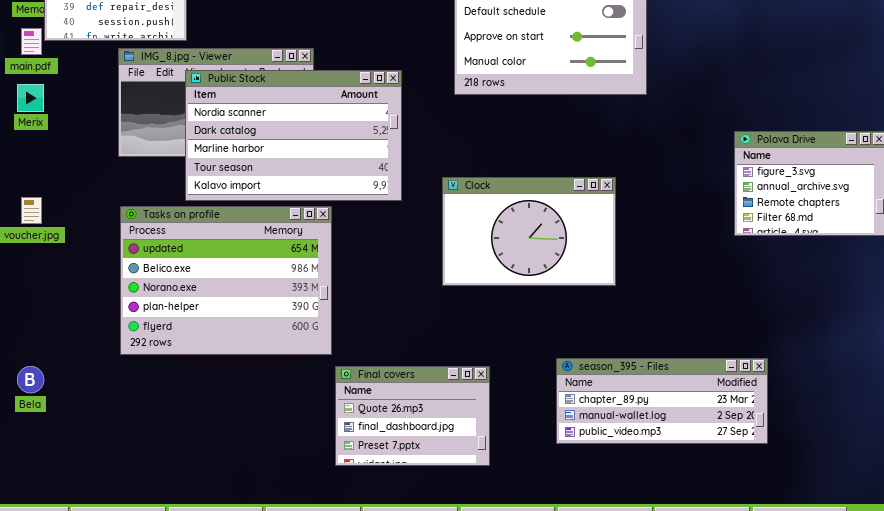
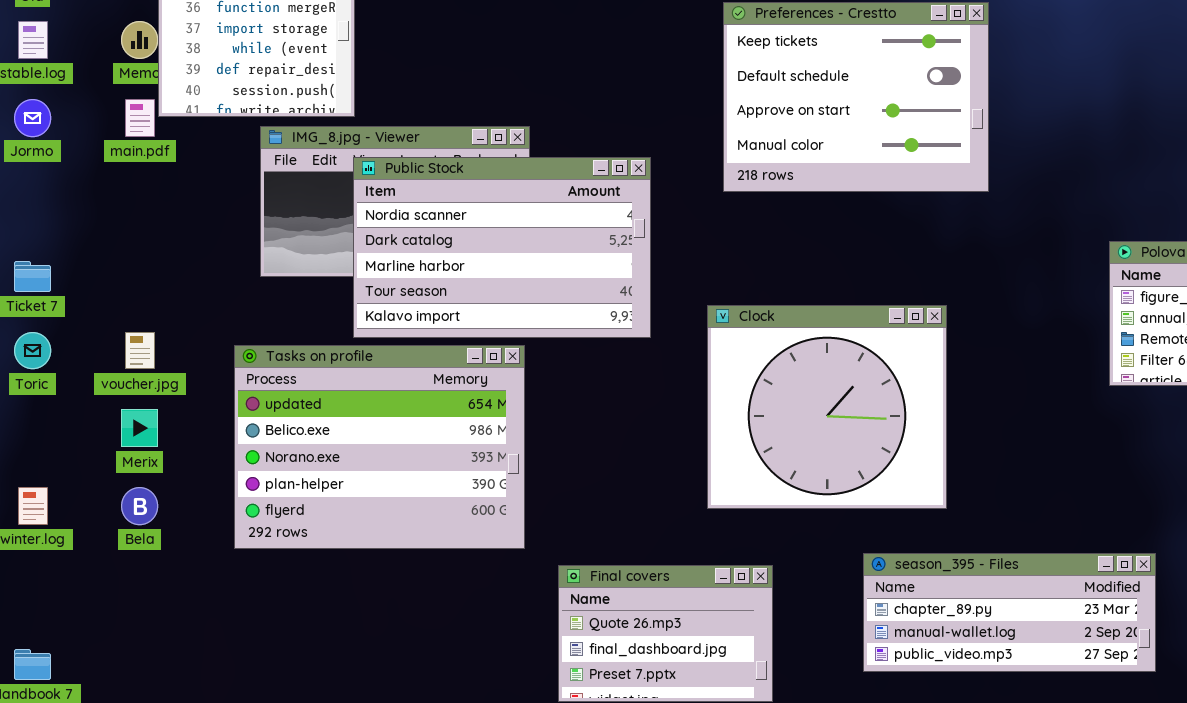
Merix: [17,84,44,112] -> [121,409,158,447], moved
Clock: [442,177,616,286] -> [707,305,947,509], resized
Tasks on profile: [120,206,332,355] -> [234,345,525,549], moved
Bela: [17,366,44,393] -> [121,487,158,525], moved

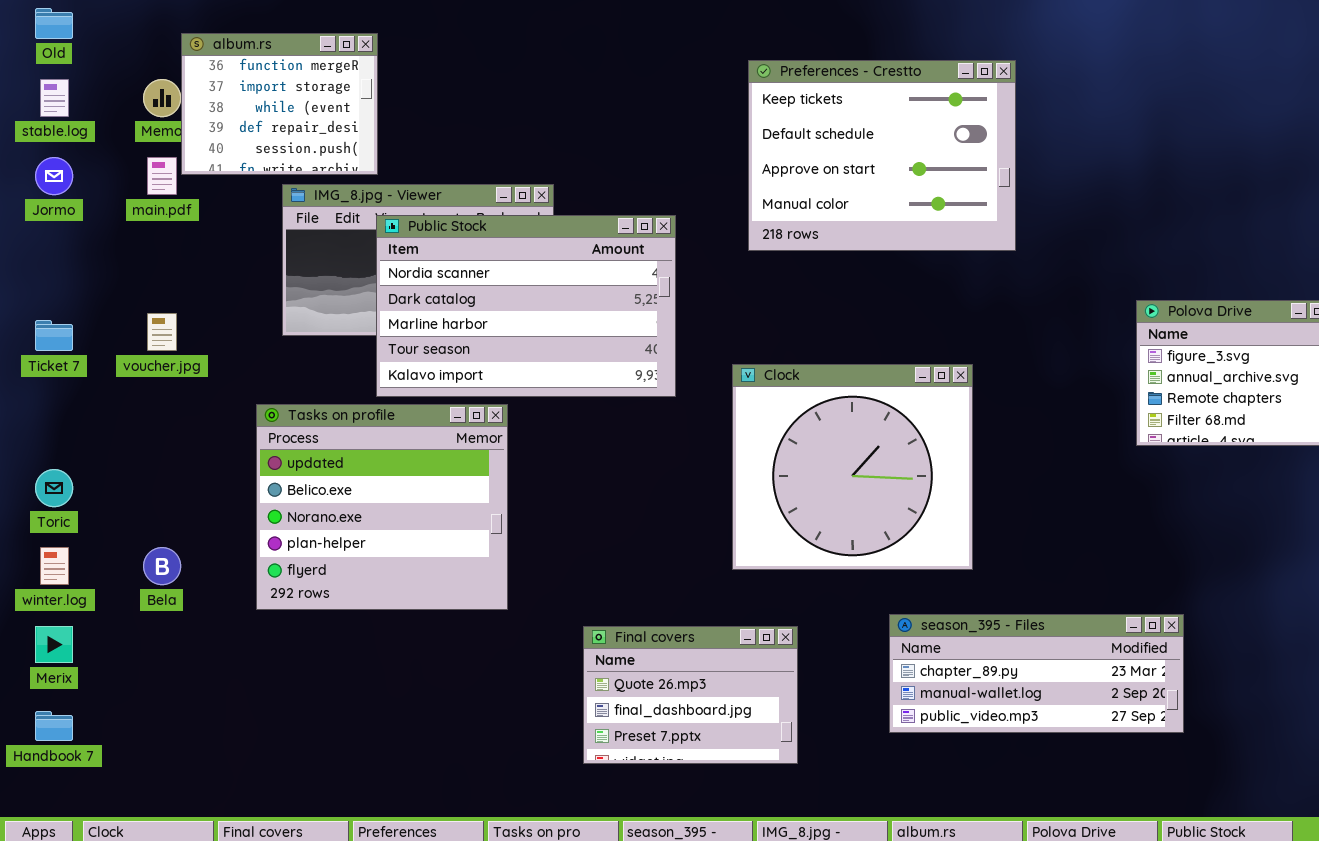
Toric: [14,332,51,369] -> [35,469,73,507], moved
voucher.jpg: [125,332,155,369] -> [147,313,177,351], moved
Tasks on profile: [234,345,525,549] -> [256,404,508,610], resized
Merix: [121,409,158,447] -> [35,626,73,663], moved

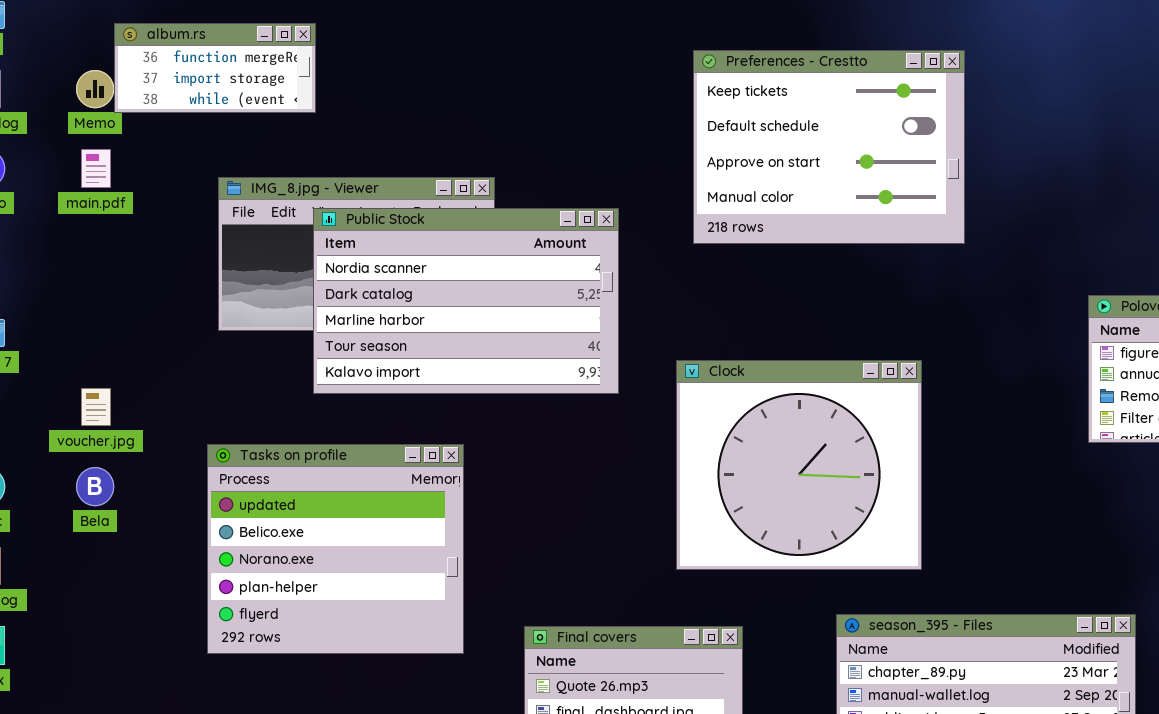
album.rs: [181,33,378,175] -> [114,23,316,113], resized
voucher.jpg: [147,313,177,351] -> [81,388,111,426], moved
Tasks on profile: [256,404,508,610] -> [207,444,464,654], moved
Bela: [143,547,181,585] -> [76,467,114,506], moved

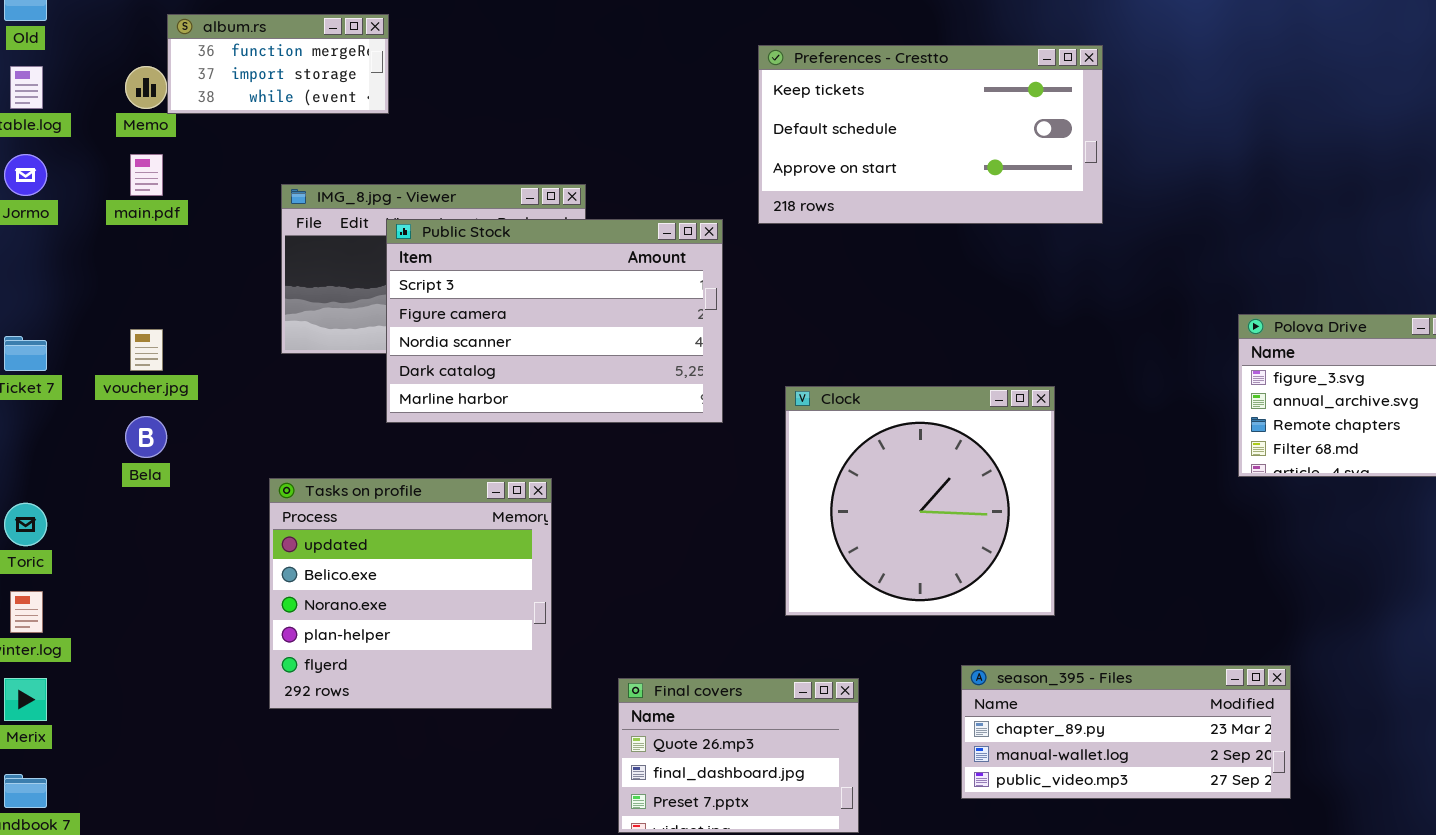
Preferences - Crestto: [693,50,965,244] -> [758,45,1103,224], resized
Public Stock: [313,208,619,394] -> [386,219,723,423], scrolled up 2 rows
voucher.jpg: [81,388,111,426] -> [130,329,163,371], moved
Bela: [76,467,114,506] -> [125,416,167,458], moved

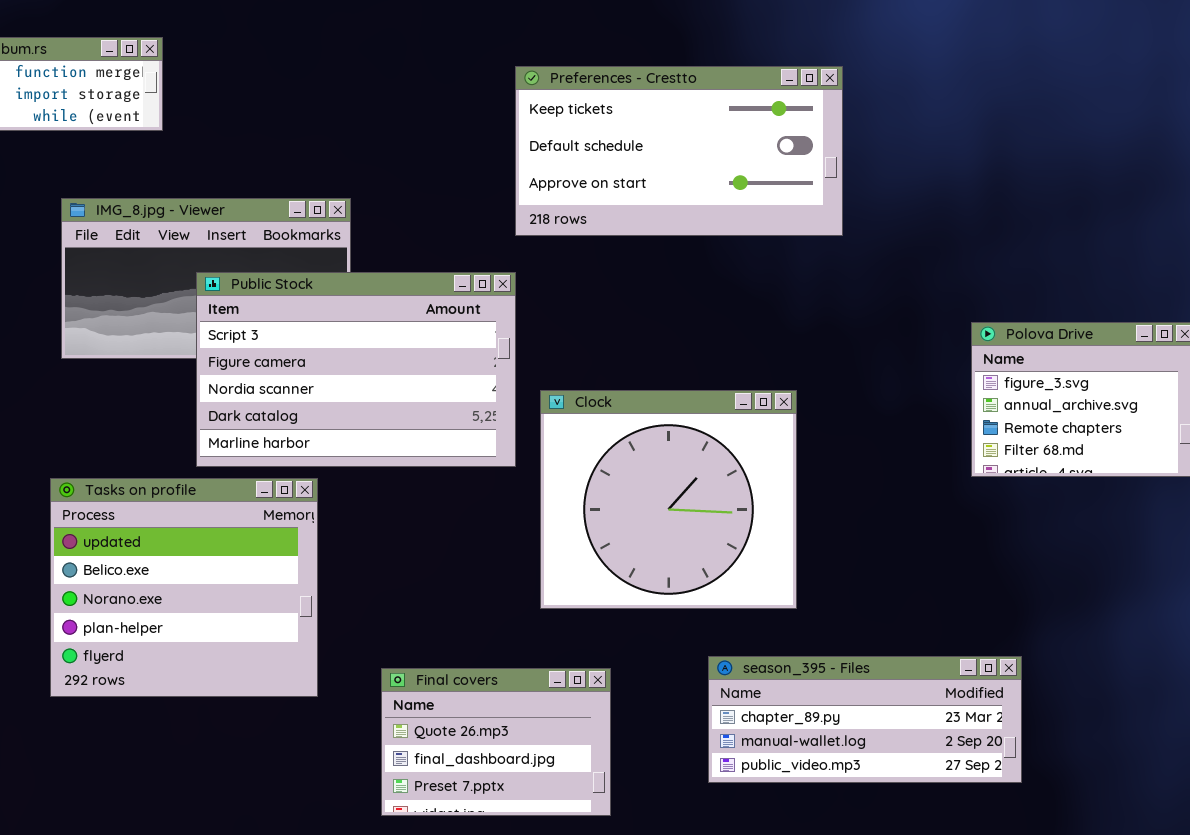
Public Stock: [386,219,723,423] -> [196,272,516,467], moved

